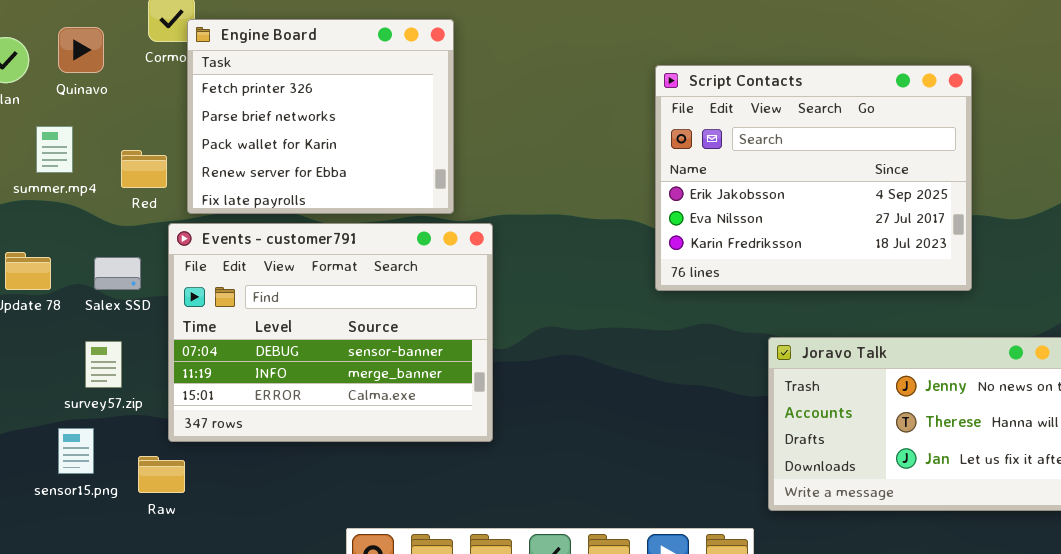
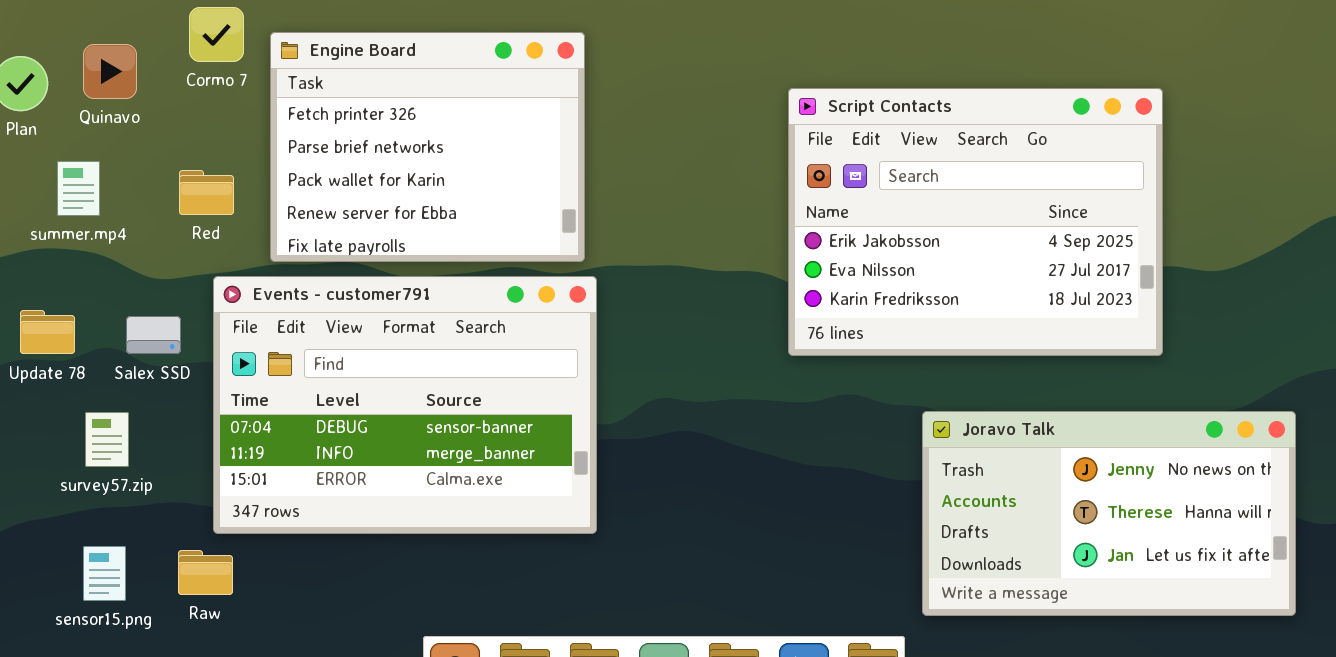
Engine Board: [187,19,454,214] -> [270,32,585,262], moved
Red: [121,150,167,188] -> [179,170,234,215], moved
survey57.zip: [85,341,122,388] -> [85,412,129,467], moved
sensor15.png: [58,428,94,474] -> [83,546,126,601], moved

